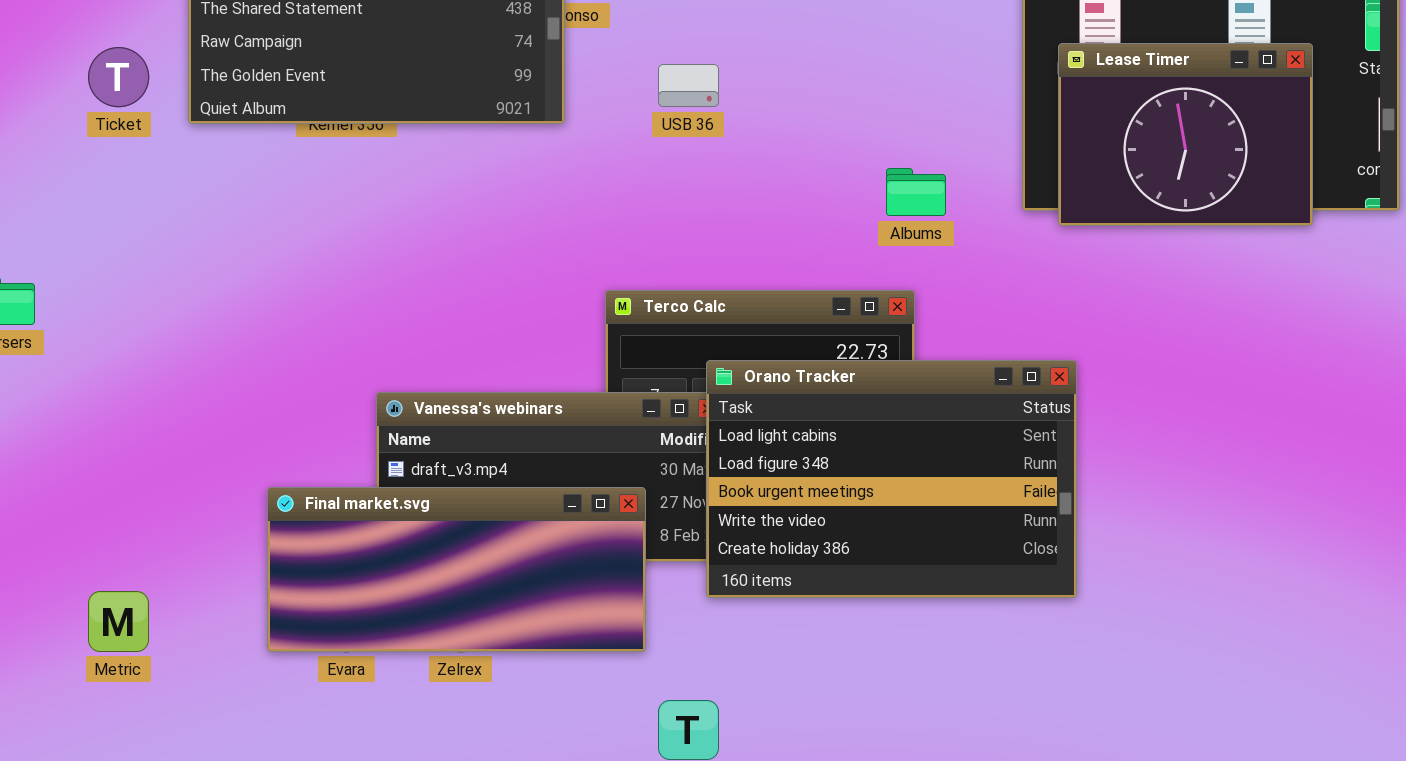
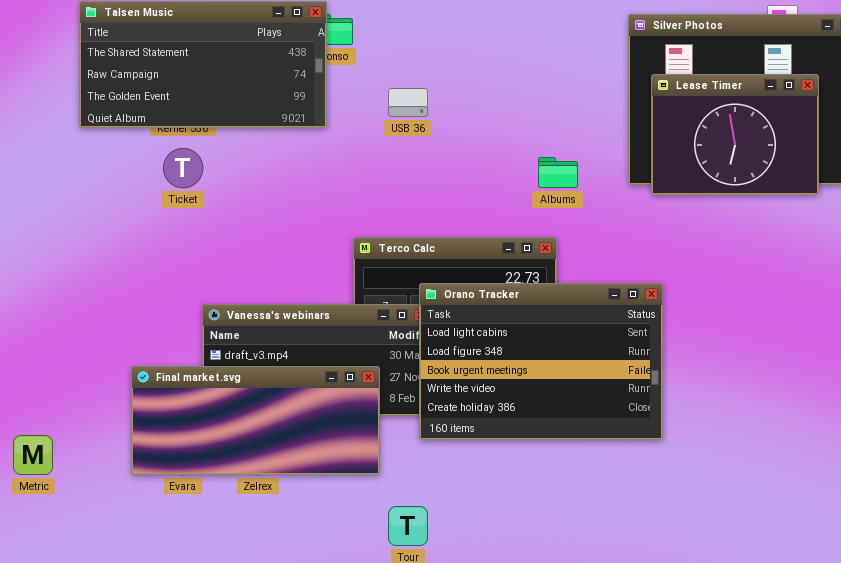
Ticket: [88,47,149,107] -> [163,148,203,188], moved

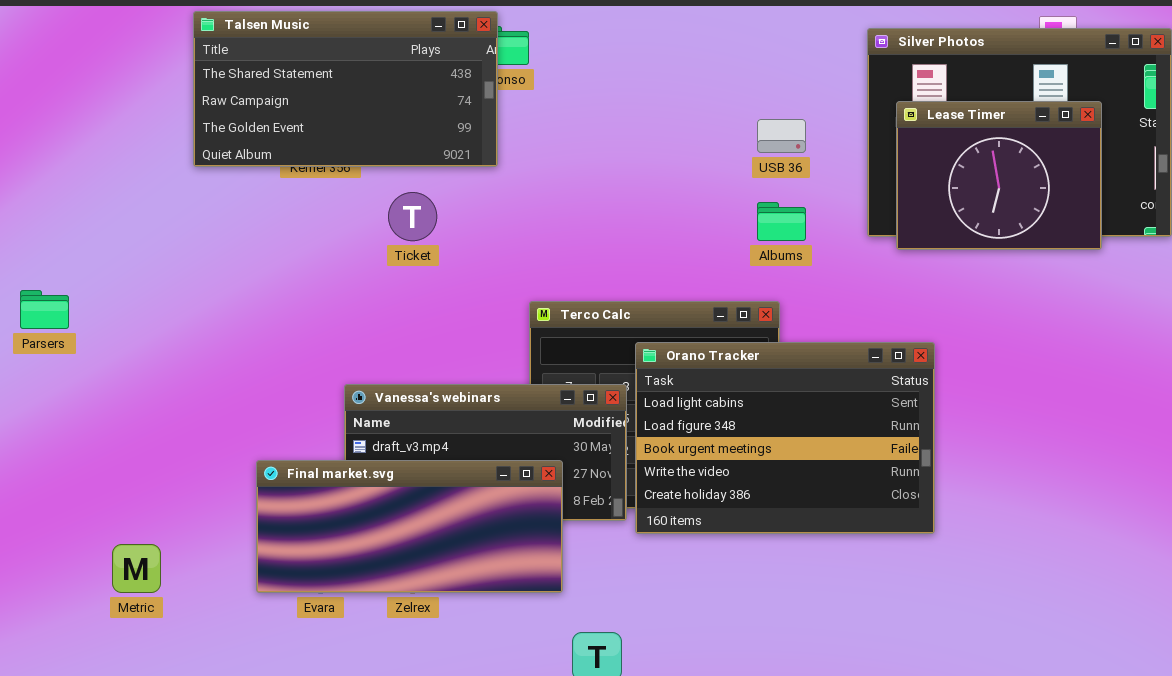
USB 36: [388,88,428,117] -> [757,119,806,153], moved
Ticket: [163,148,203,188] -> [388,192,437,241], moved
Orano Tracker: [419,283,663,440] -> [635,342,935,534], moved

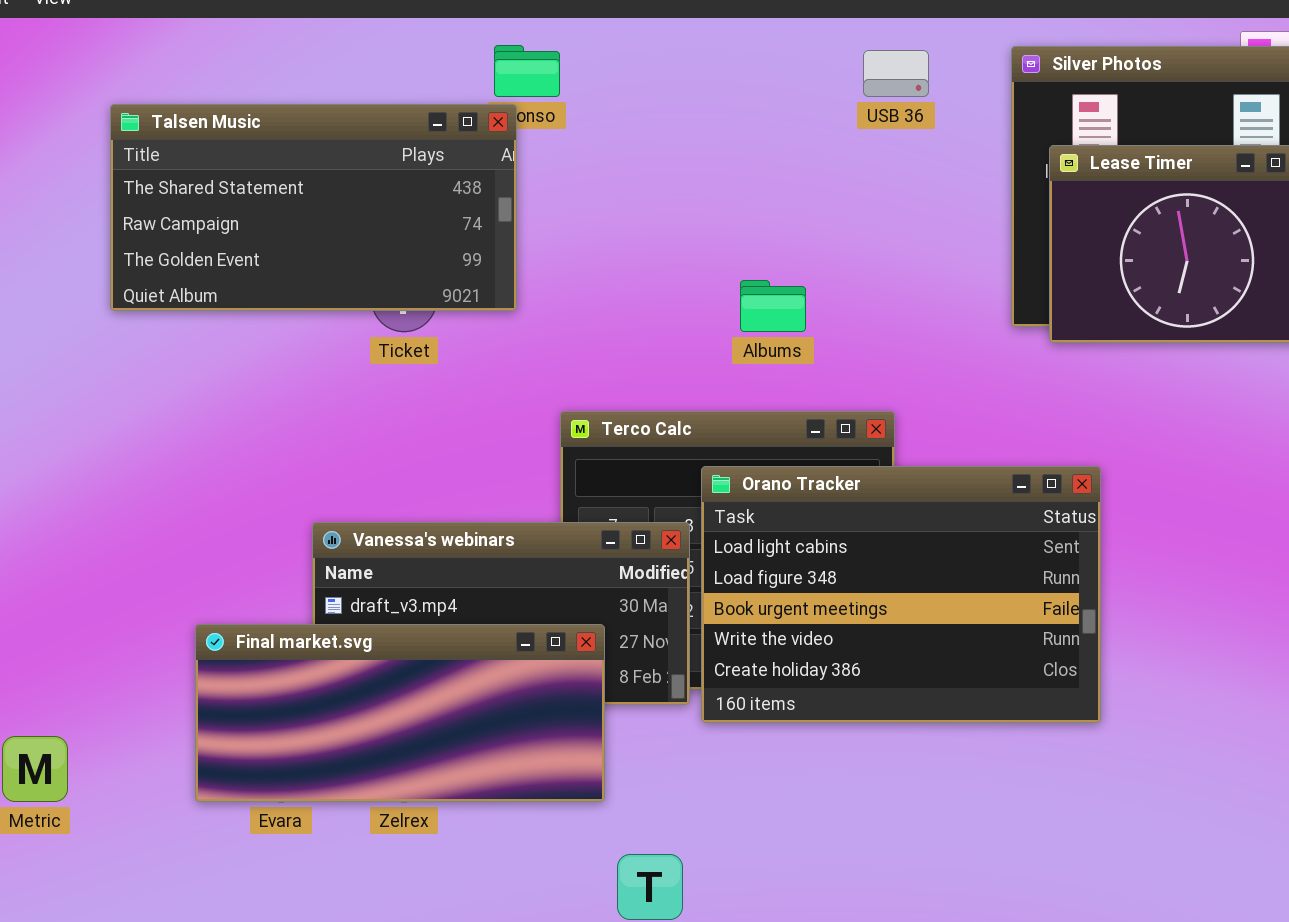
Talsen Music: [193,11,498,167] -> [110,104,517,311], moved
USB 36: [757,119,806,153] -> [863,50,929,97], moved
Albums: [757,202,806,241] -> [740,280,806,332], moved

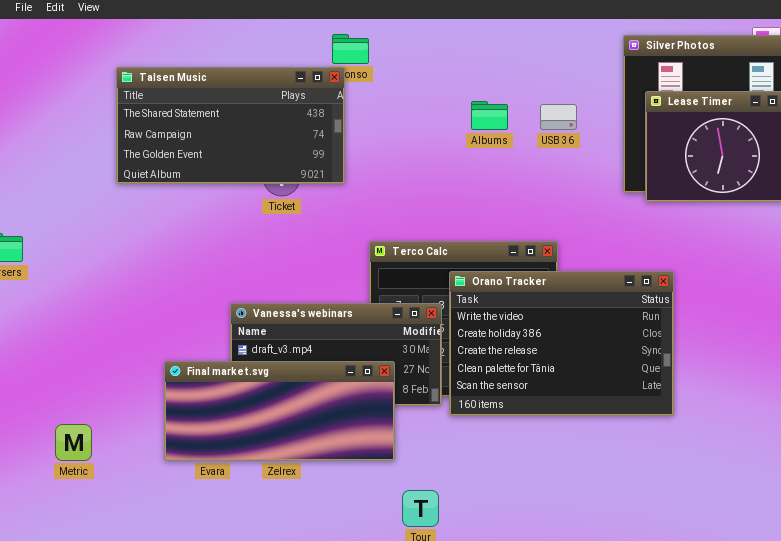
USB 36: [863,50,929,97] -> [540,104,577,130], moved
Albums: [740,280,806,332] -> [471,101,508,130], moved
Orano Tracker: [701,466,1101,723] -> [449,271,674,416], scrolled down 3 rows

